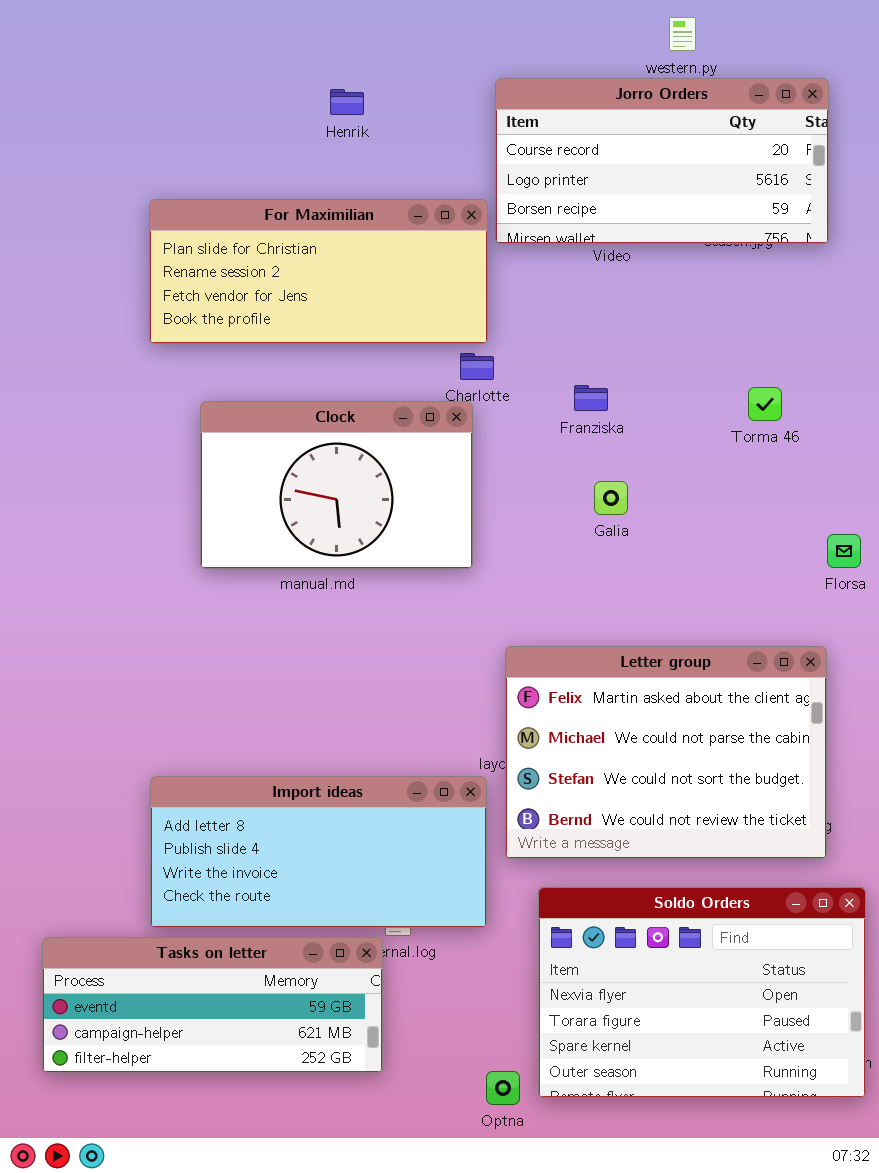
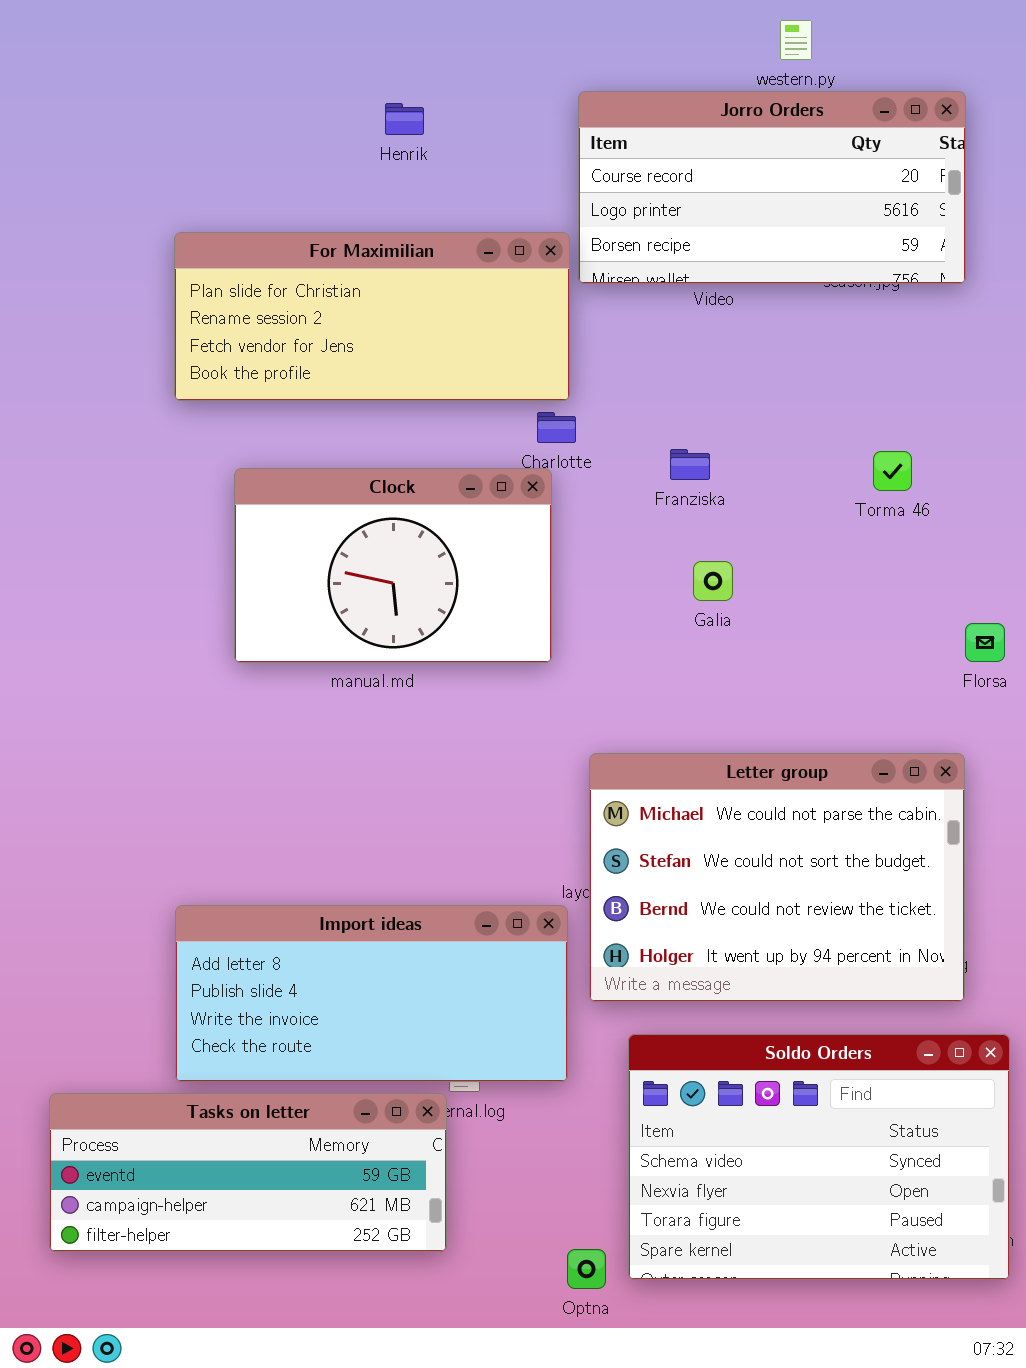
Letter group: [505,646,827,859] -> [589,753,965,1002], scrolled down 1 row
Soldo Orders: [538,887,866,1098] -> [628,1034,1010,1280], scrolled up 1 row

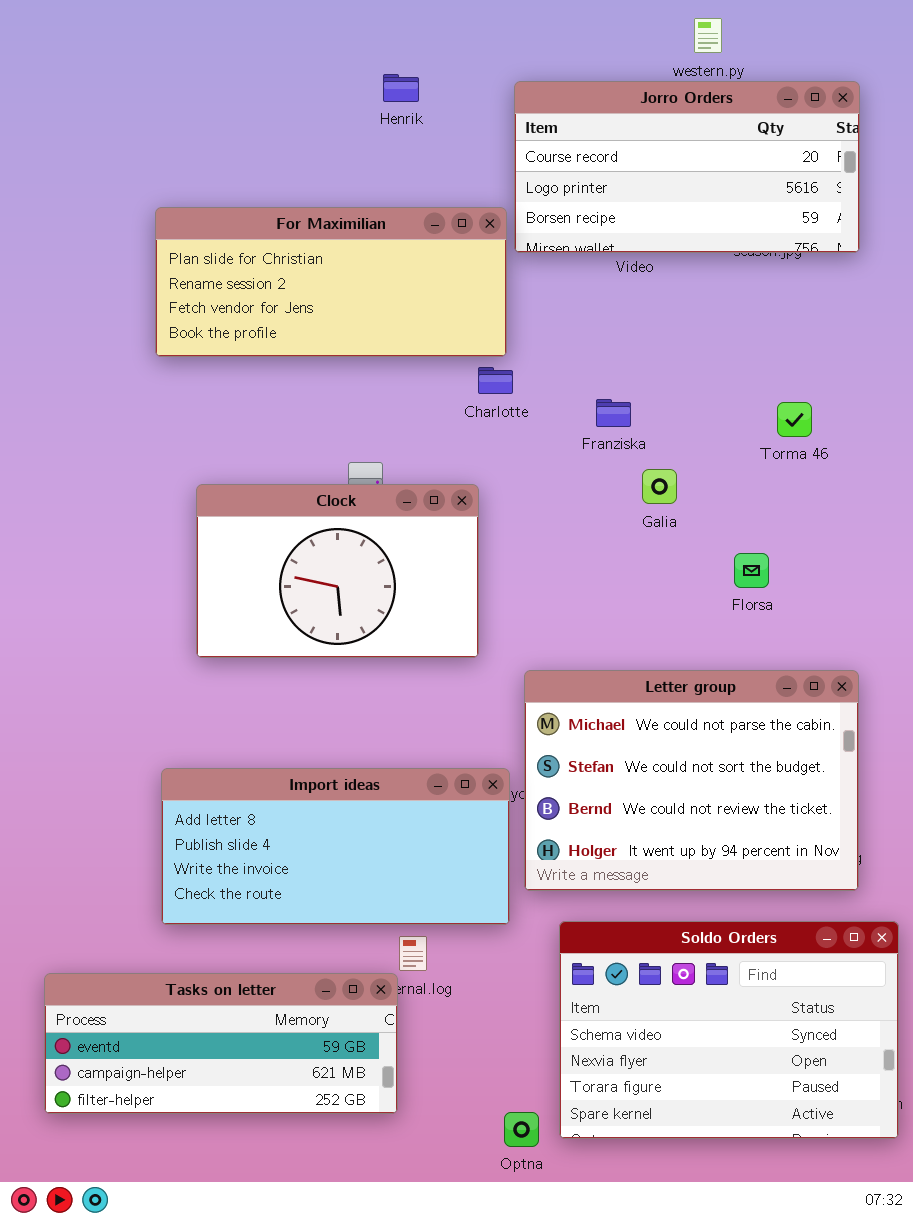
Henrik: [385,103,424,135] -> [383,74,419,102], moved
Clock: [234,468,552,663] -> [196,484,479,658], moved
Galia: [693,561,733,601] -> [642,469,677,504], moved
Florsa: [965,623,1005,662] -> [734,553,769,588], moved
Import ideas: [175,905,568,1082] -> [161,768,510,925], moved

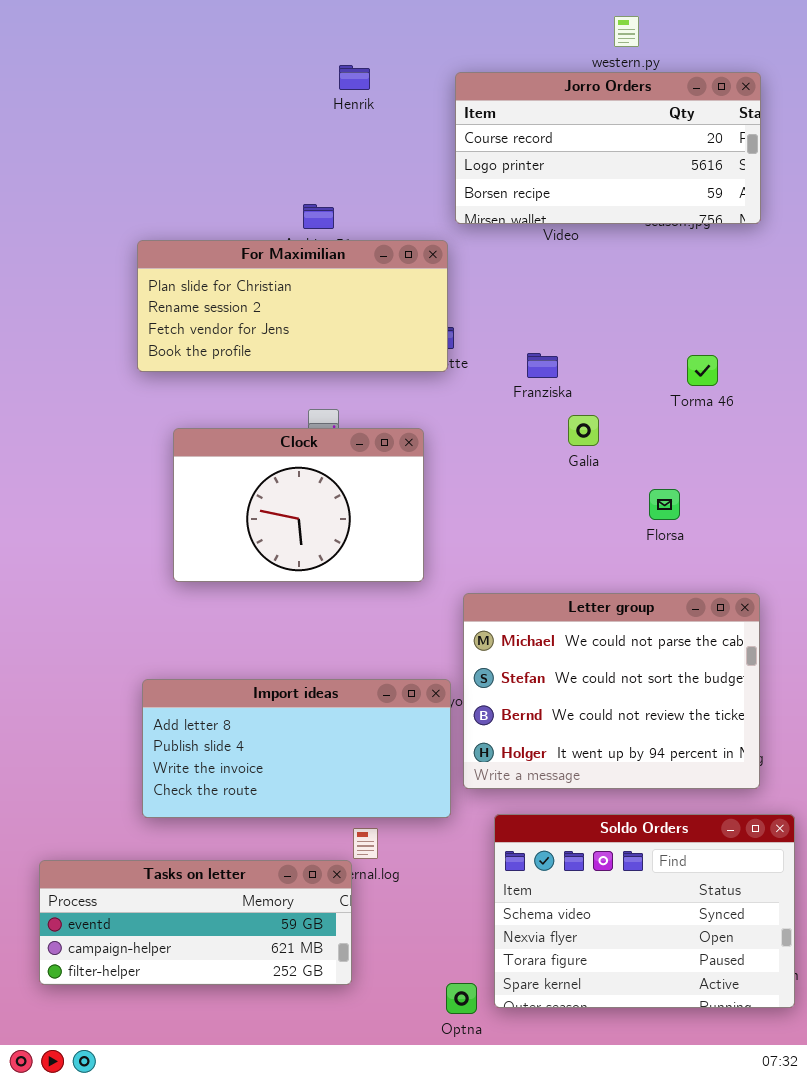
For Maximilian: [155,207,507,357] -> [137,240,448,372], moved

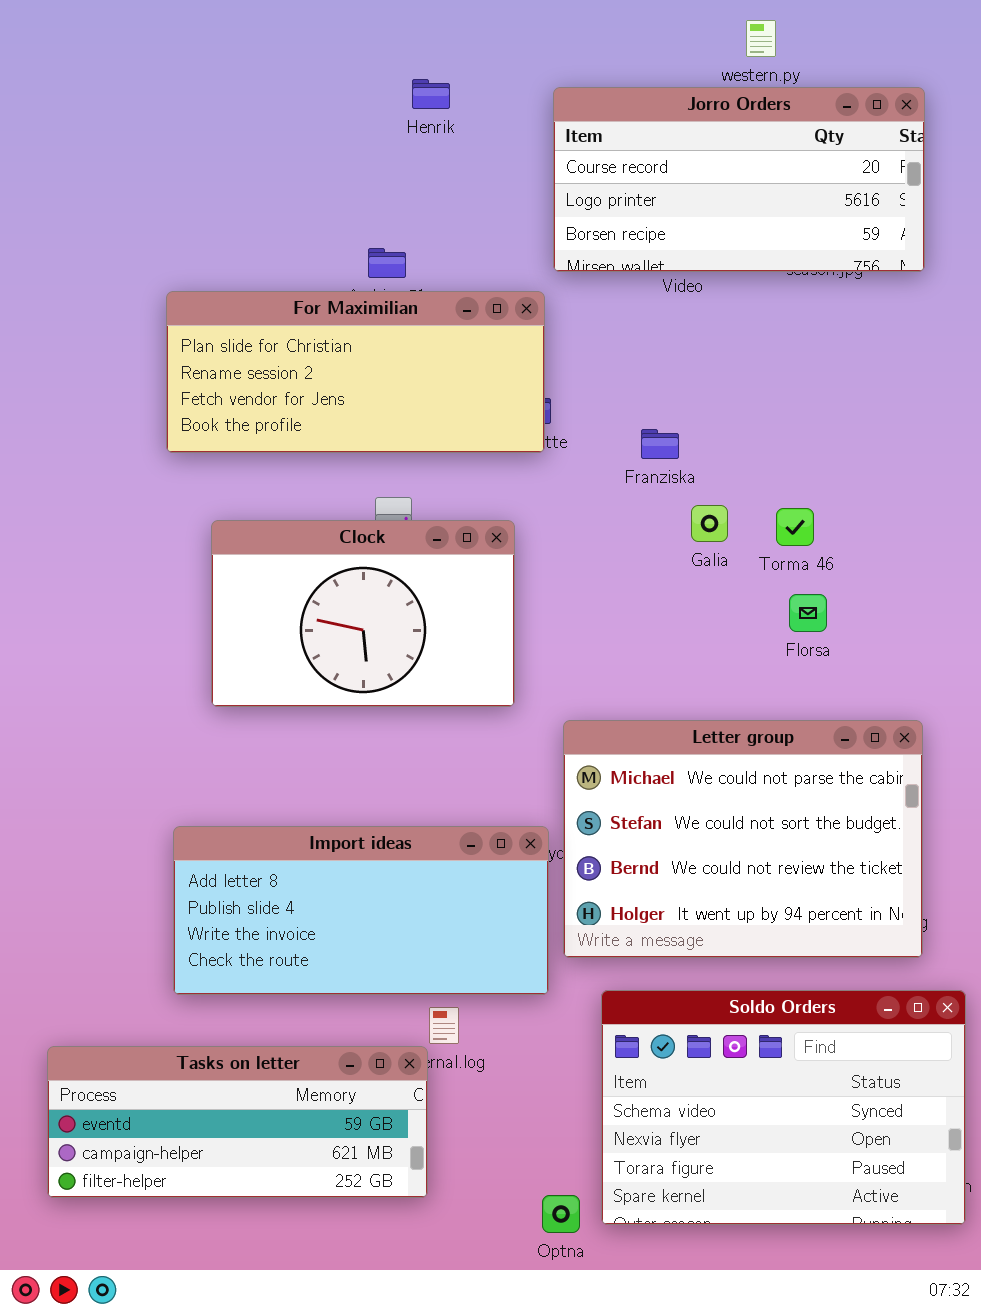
Torma 46: [687,355,718,386] -> [776,508,814,546], moved

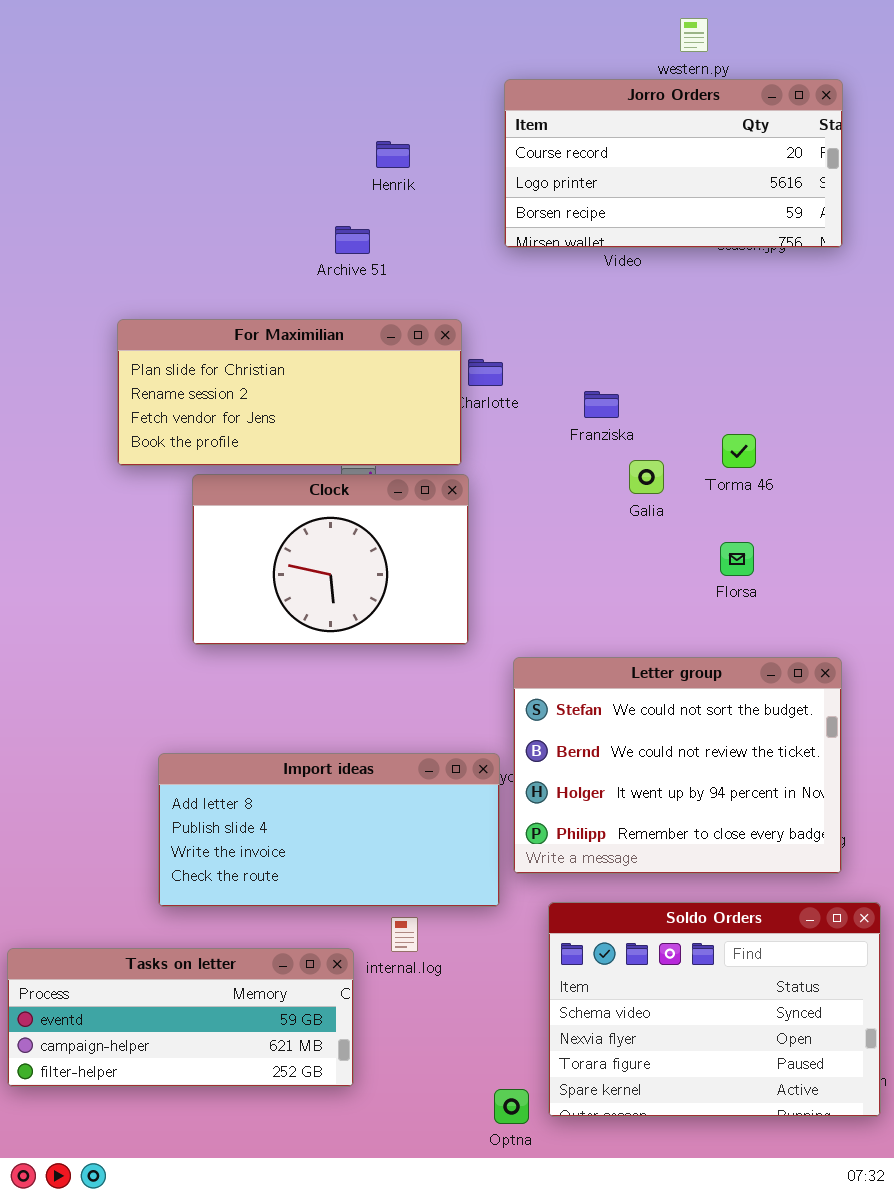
Henrik: [412,79,450,109] -> [376,141,410,168], moved
For Maximilian: [166,291,545,453] -> [117,319,462,466], moved
Torma 46: [776,508,814,546] -> [722,434,756,468], moved
Letter group: [563,720,923,958] -> [513,657,842,874], scrolled down 1 row
Tasks on letter: [47,1046,428,1198] -> [7,948,354,1087], moved

